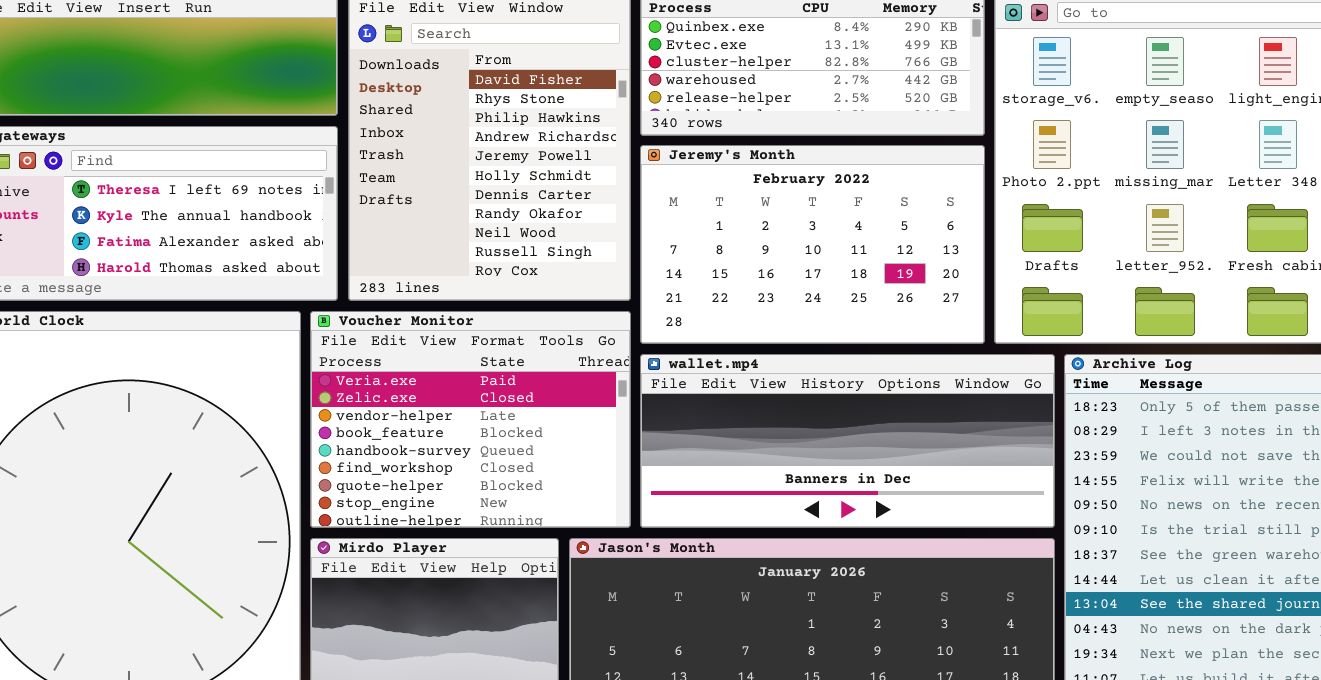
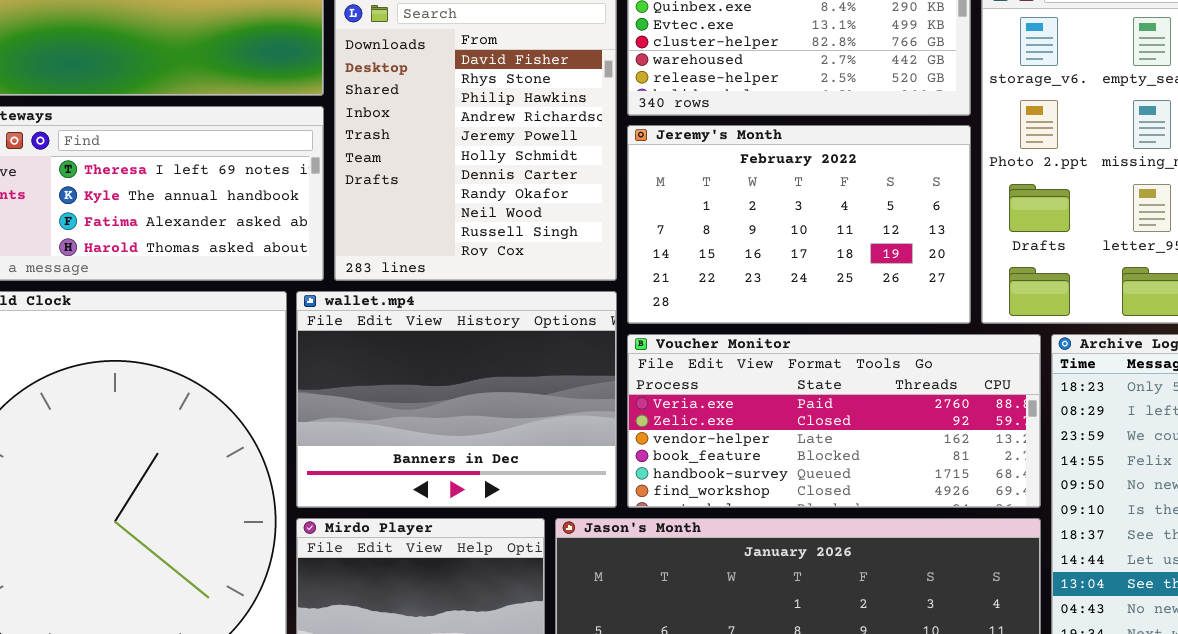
Voucher Monitor: [310,311,631,528] -> [627,334,1041,508], moved, resized
wallet.mp4: [640,354,1055,528] -> [296,291,617,508], moved, resized

